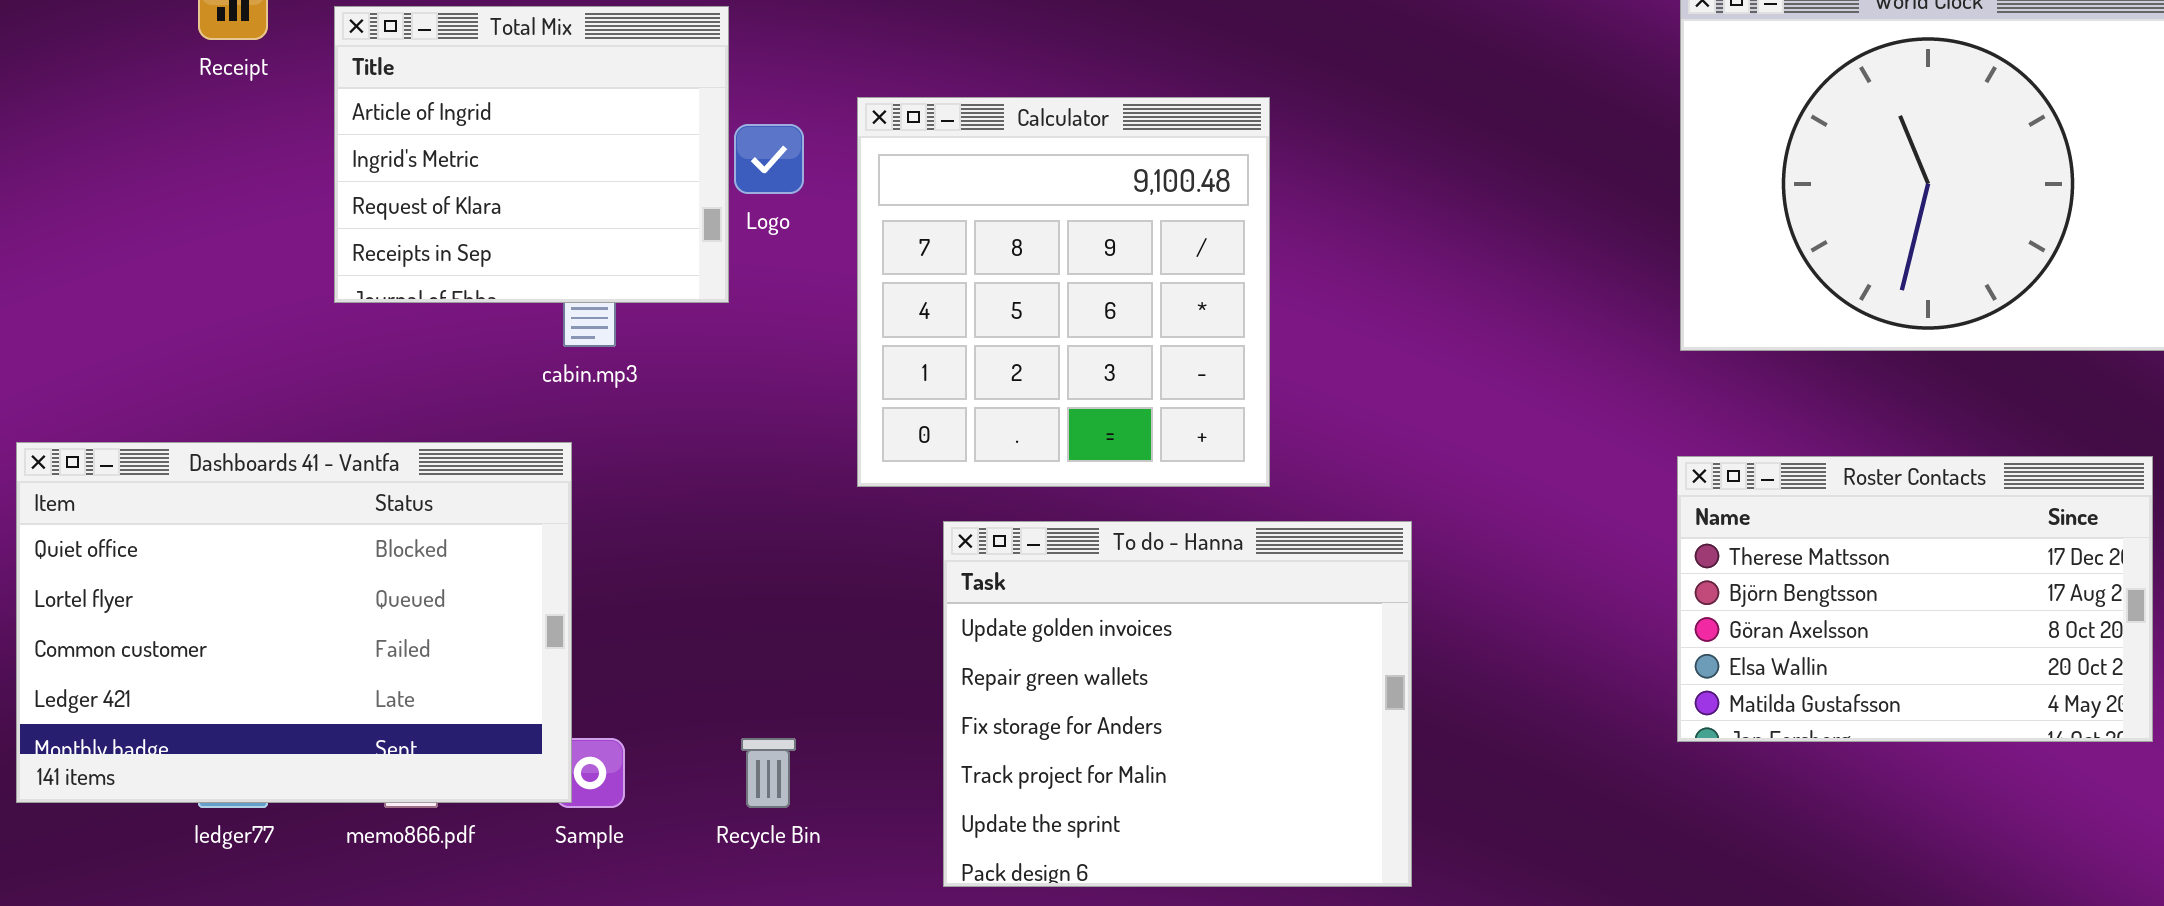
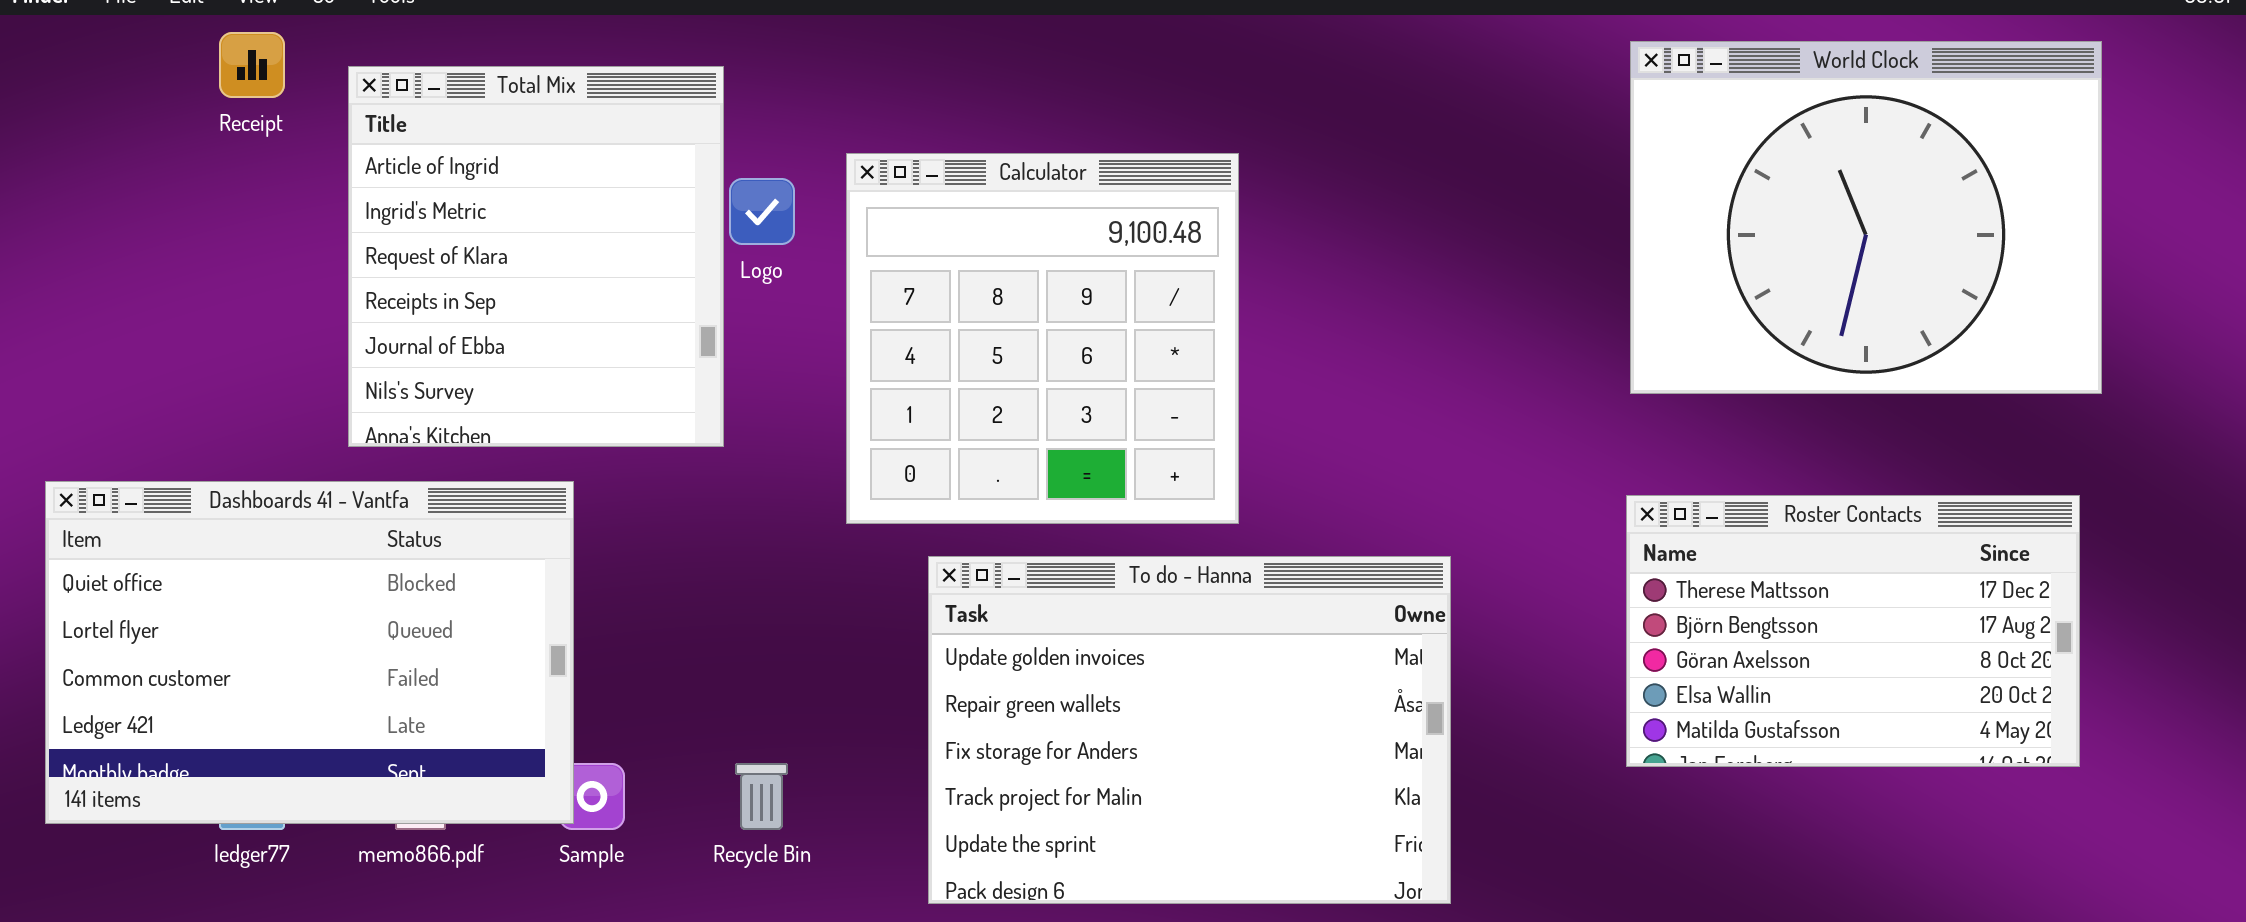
Total Mix: [334,6,729,303] -> [348,66,724,447], resized
To do - Hanna: [943,521,1412,887] -> [928,556,1451,904], resized

